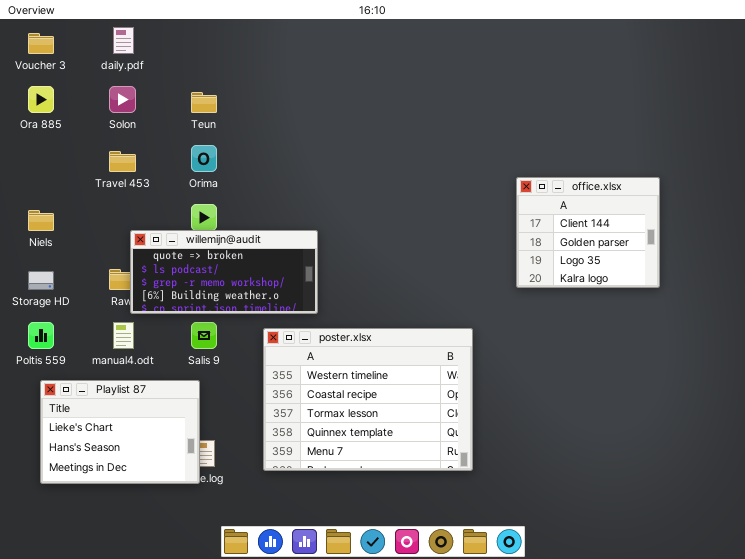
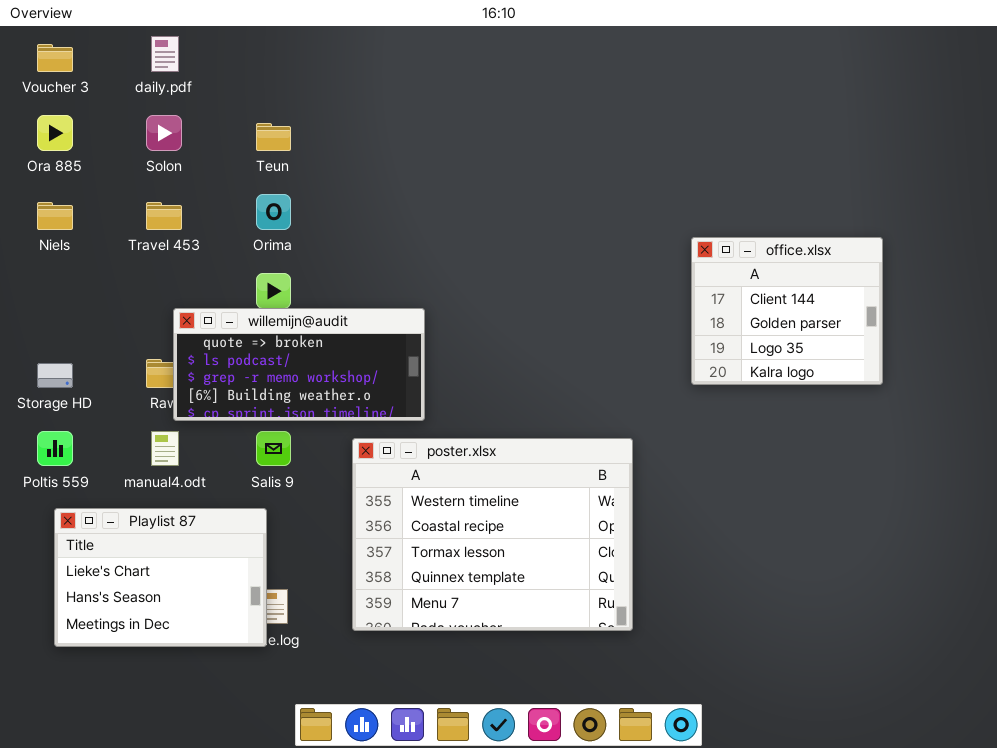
Niels: [28,210,54,231] -> [37,202,73,230], moved

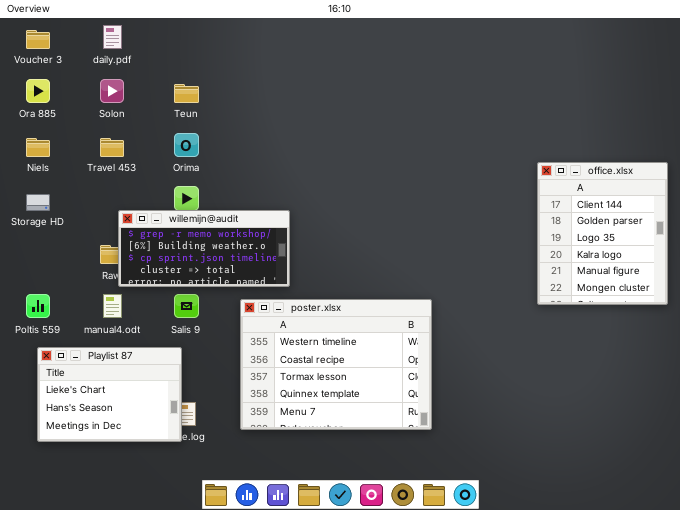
office.xlsx: [691,237,883,385] -> [537,162,668,305], moved, resized
willemijn@audit: [173,308,425,421] -> [118,210,290,287], scrolled down 2 rows
Storage HD: [37,363,73,388] -> [26,194,50,211], moved

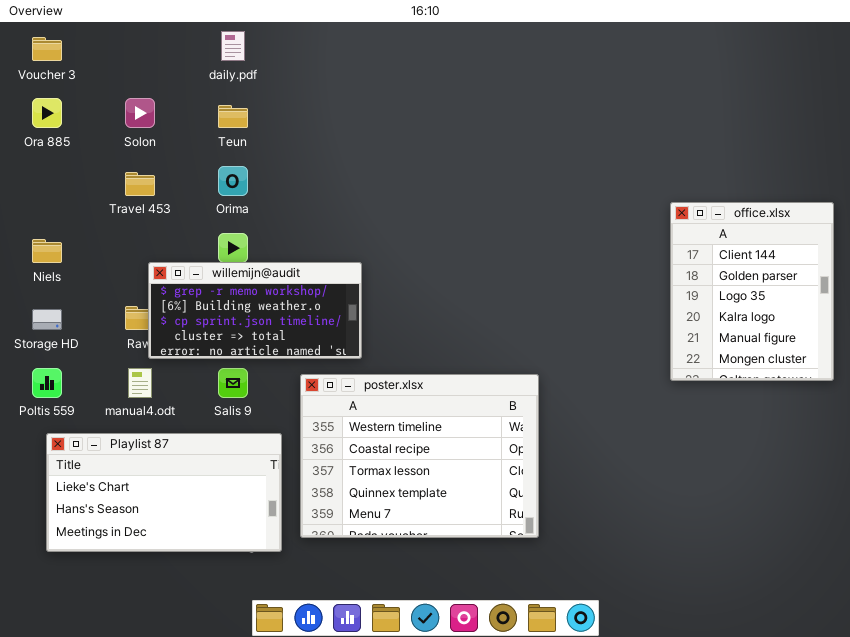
daily.pdf: [103,25,122,49] -> [221,31,245,61], moved
Niels: [26,138,50,157] -> [32,239,62,263], moved
Storage HD: [26,194,50,211] -> [32,309,62,330], moved
Playlist 87: [37,347,182,442] -> [46,433,282,552], resized

